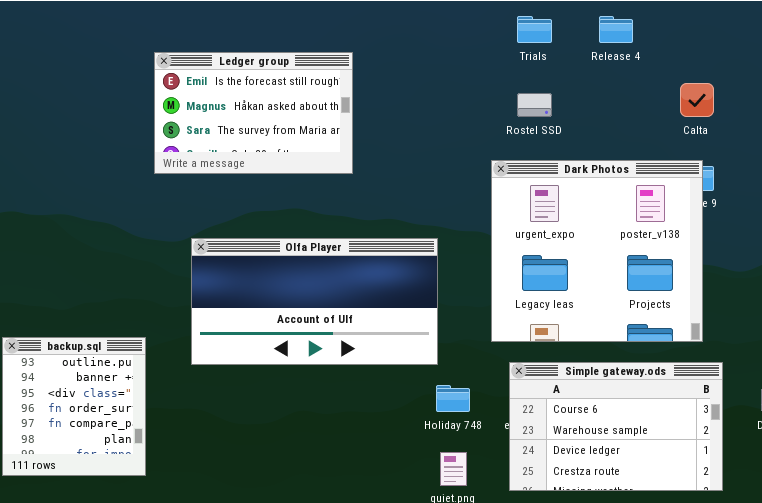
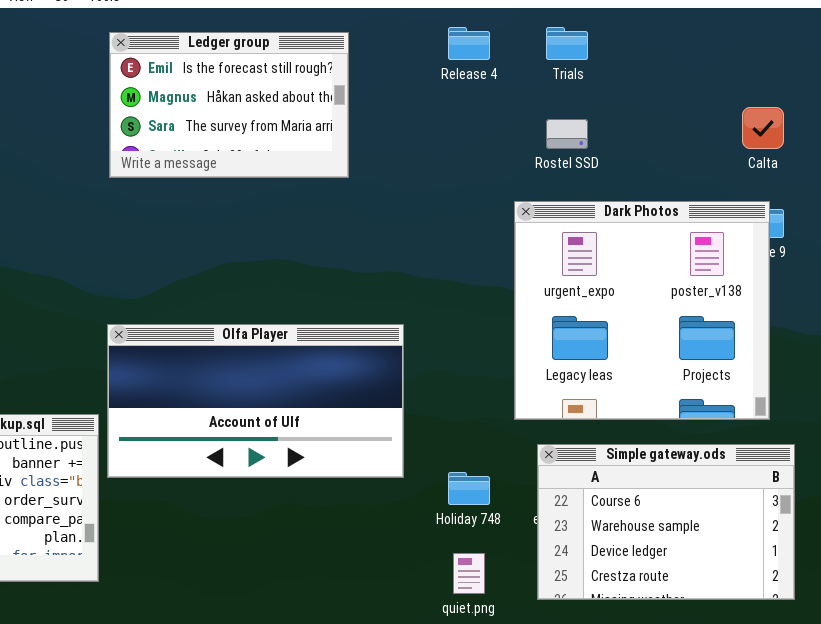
Release 4: [599,16,633,43] -> [448,27,490,60], moved
Ledger group: [154,52,353,174] -> [109,32,349,178], moved
Olfa Player: [191,238,438,365] -> [107,324,404,478], moved

